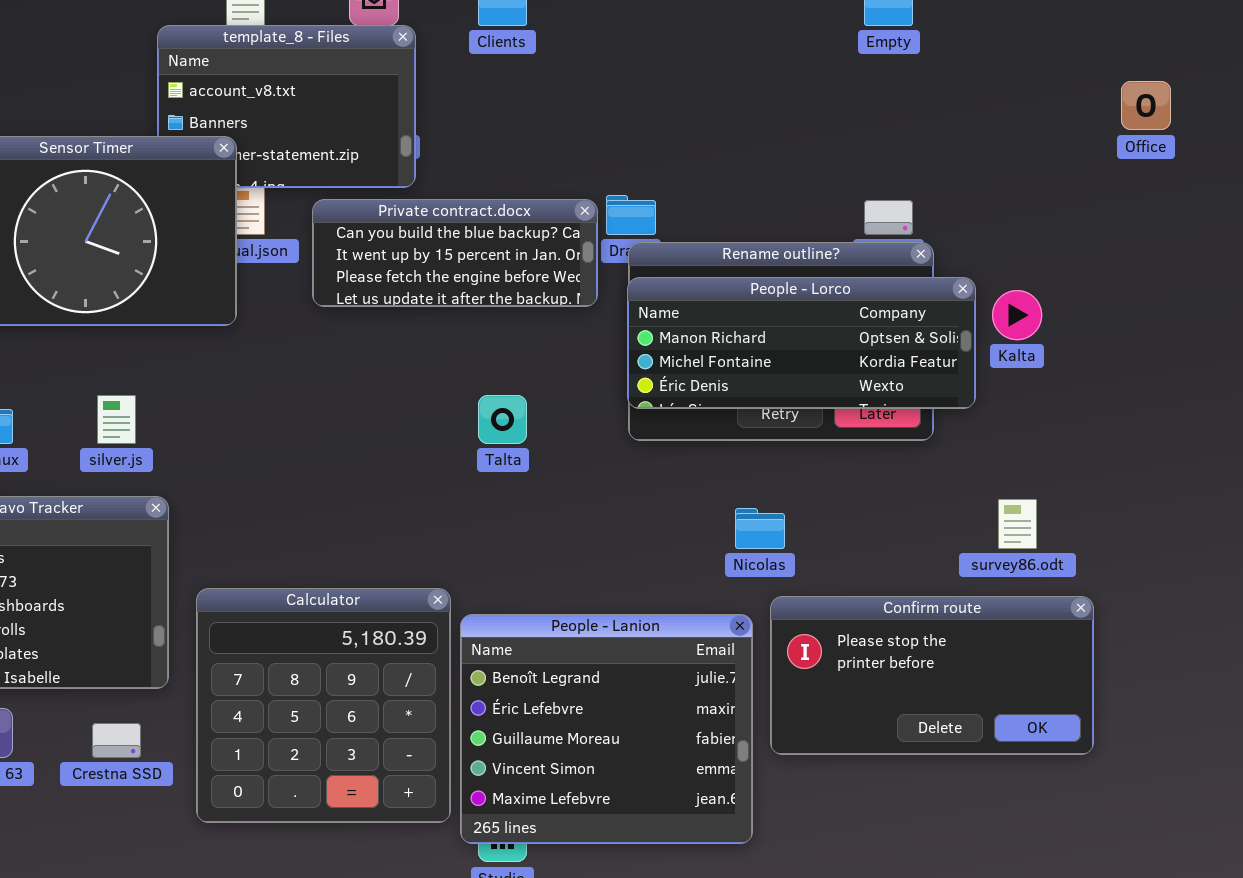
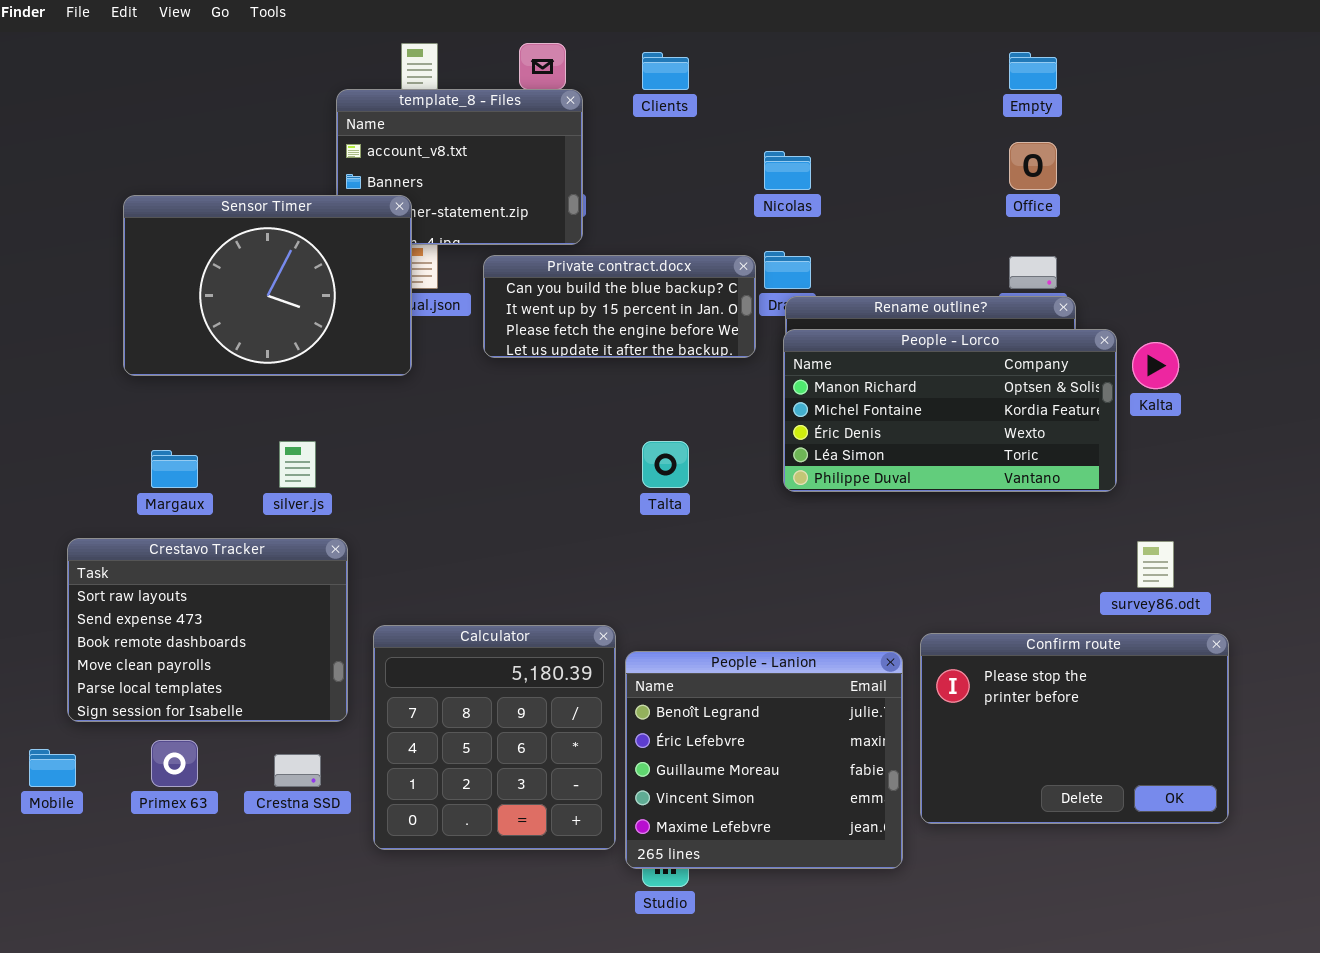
Office: [1121,81,1171,130] -> [1009,142,1057,190], moved
People - Lorco: [627,277,976,409] -> [783,329,1117,492], resized
Nicolas: [735,508,785,549] -> [764,151,811,190], moved
Confirm route: [770,596,1094,755] -> [920,633,1229,824], resized

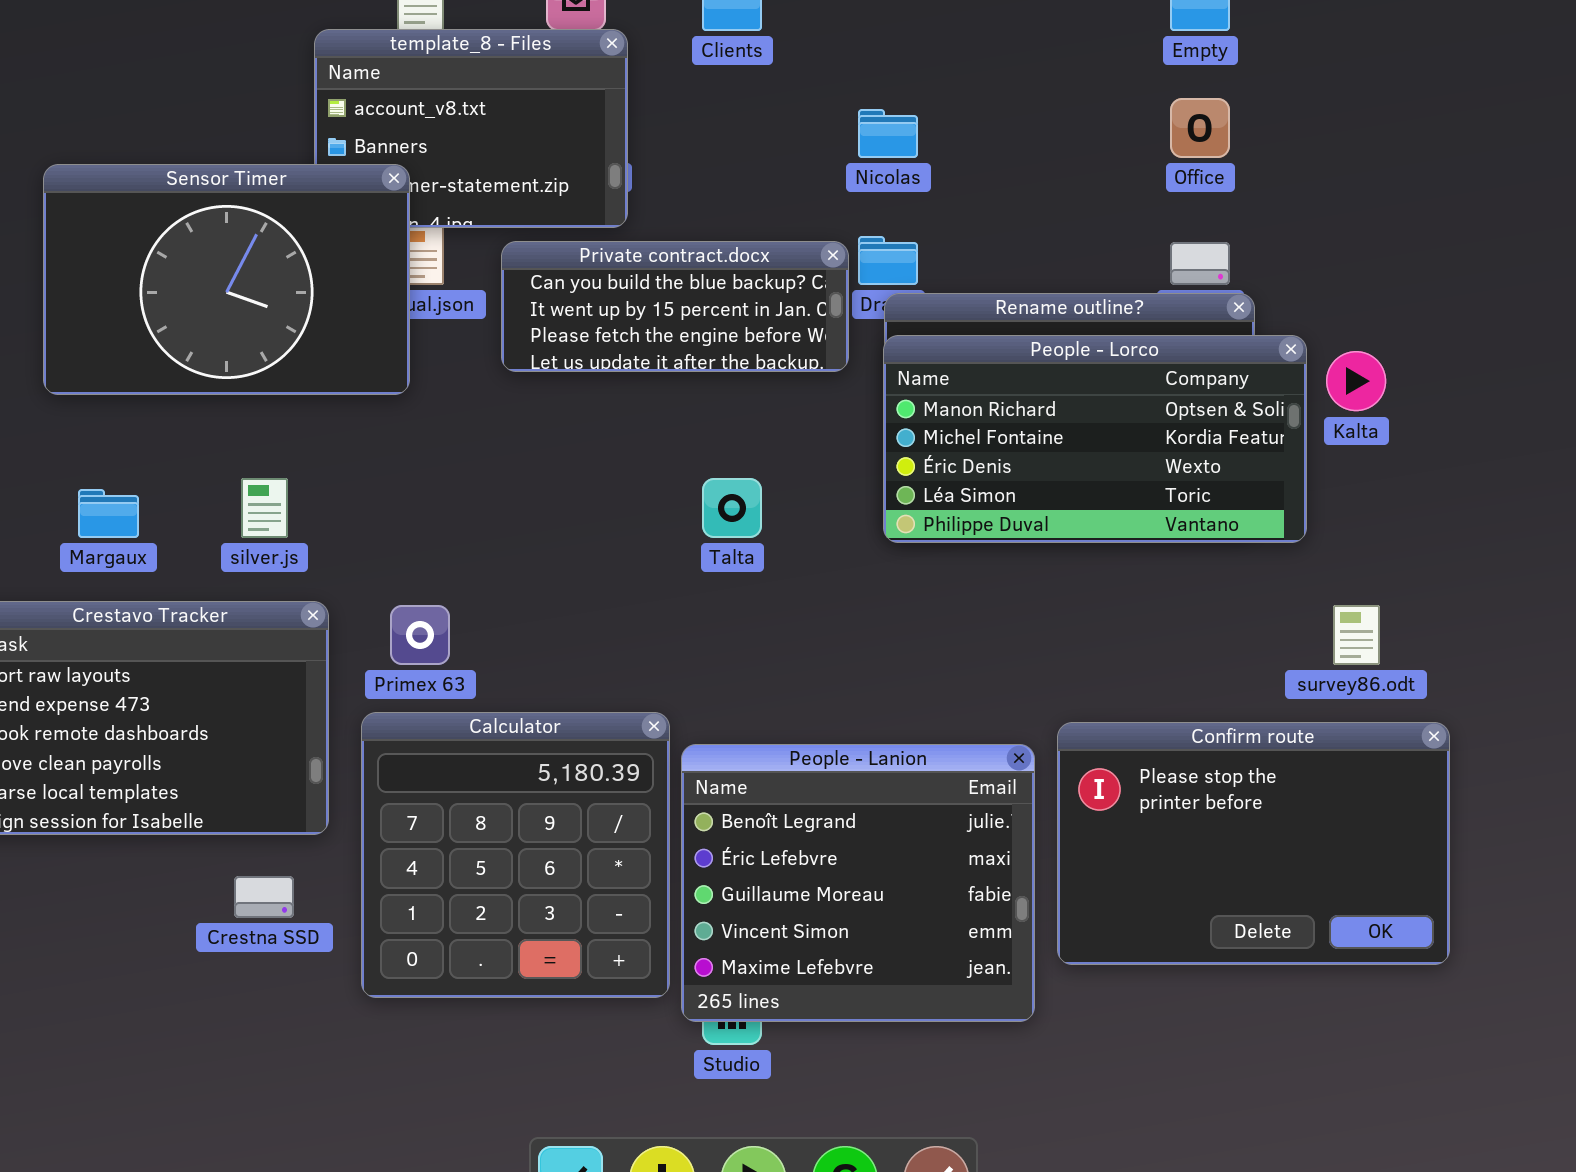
Primex 63: [151,740,198,787] -> [390,605,450,665], moved

